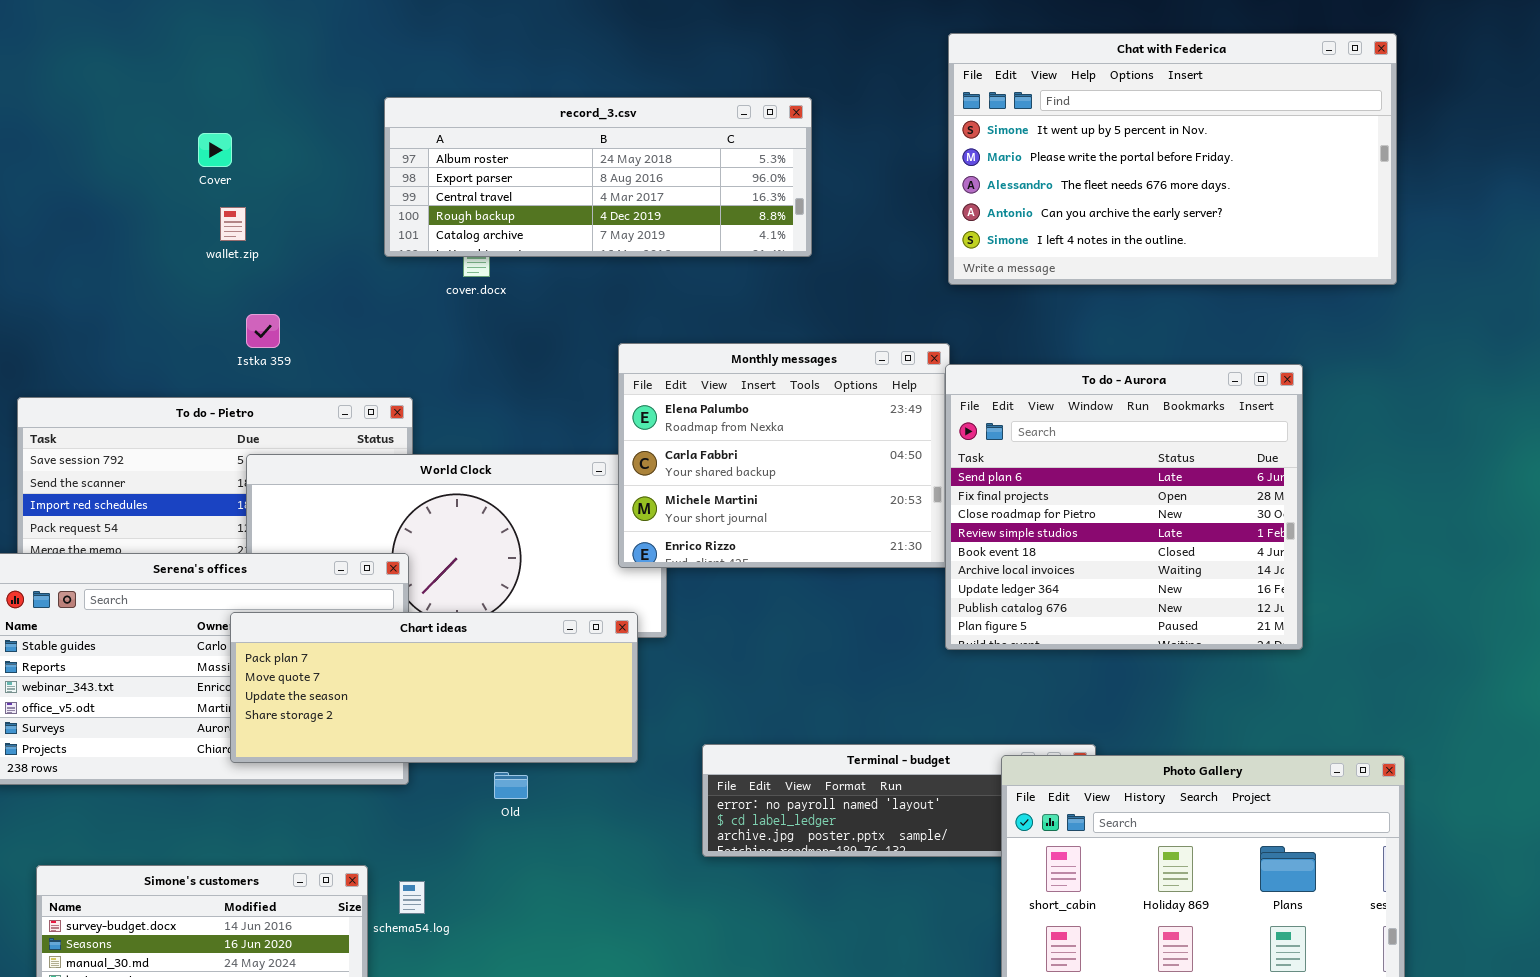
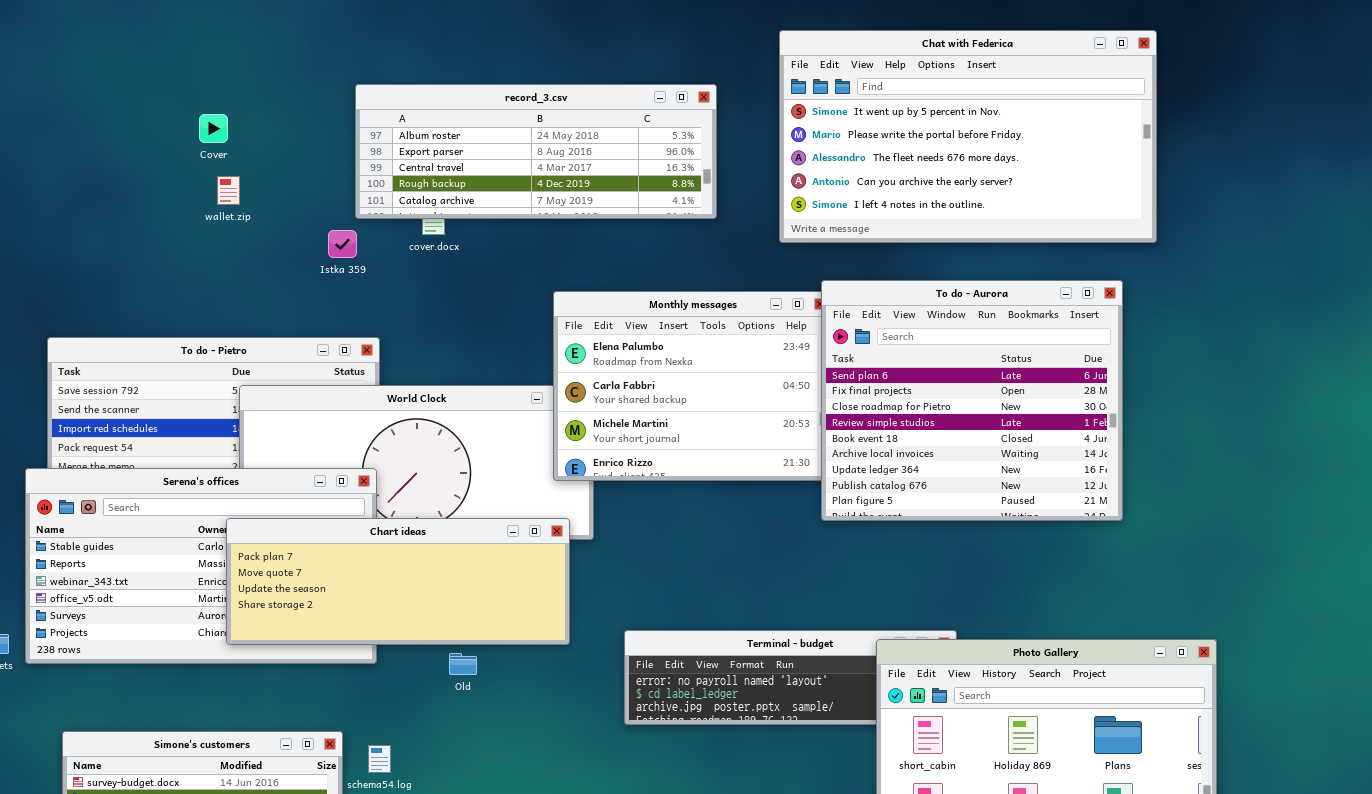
Chat with Federica: [948,33,1397,285] -> [779,30,1157,243], moved
Istka 359: [246,314,280,348] -> [328,230,357,258], moved
To do - Aurora: [945,364,1303,650] -> [821,280,1123,521], moved

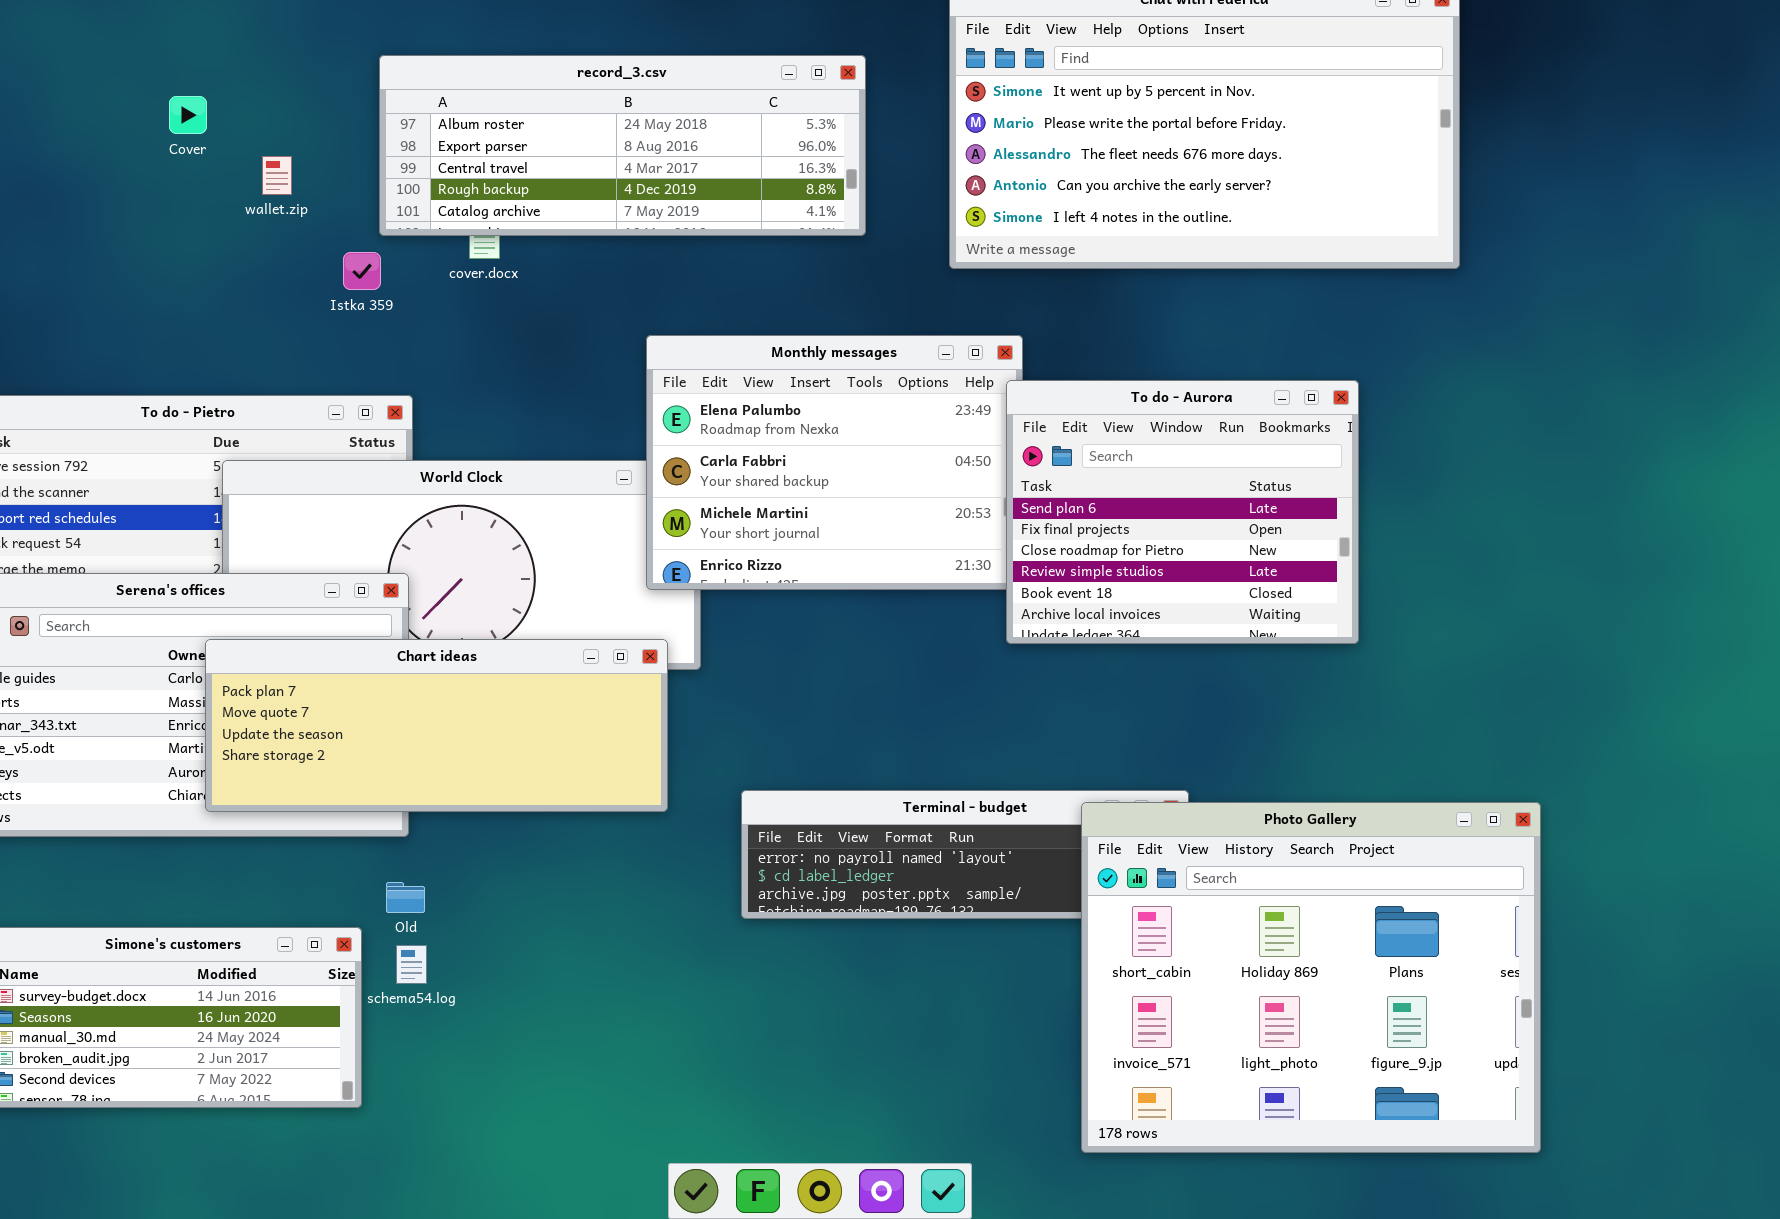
wallet.zip: [217,176,240,205] -> [262,156,292,195], moved
To do - Aurora: [821,280,1123,521] -> [1006,380,1359,644], resized
Old: [449,653,477,675] -> [386,882,425,913], moved

